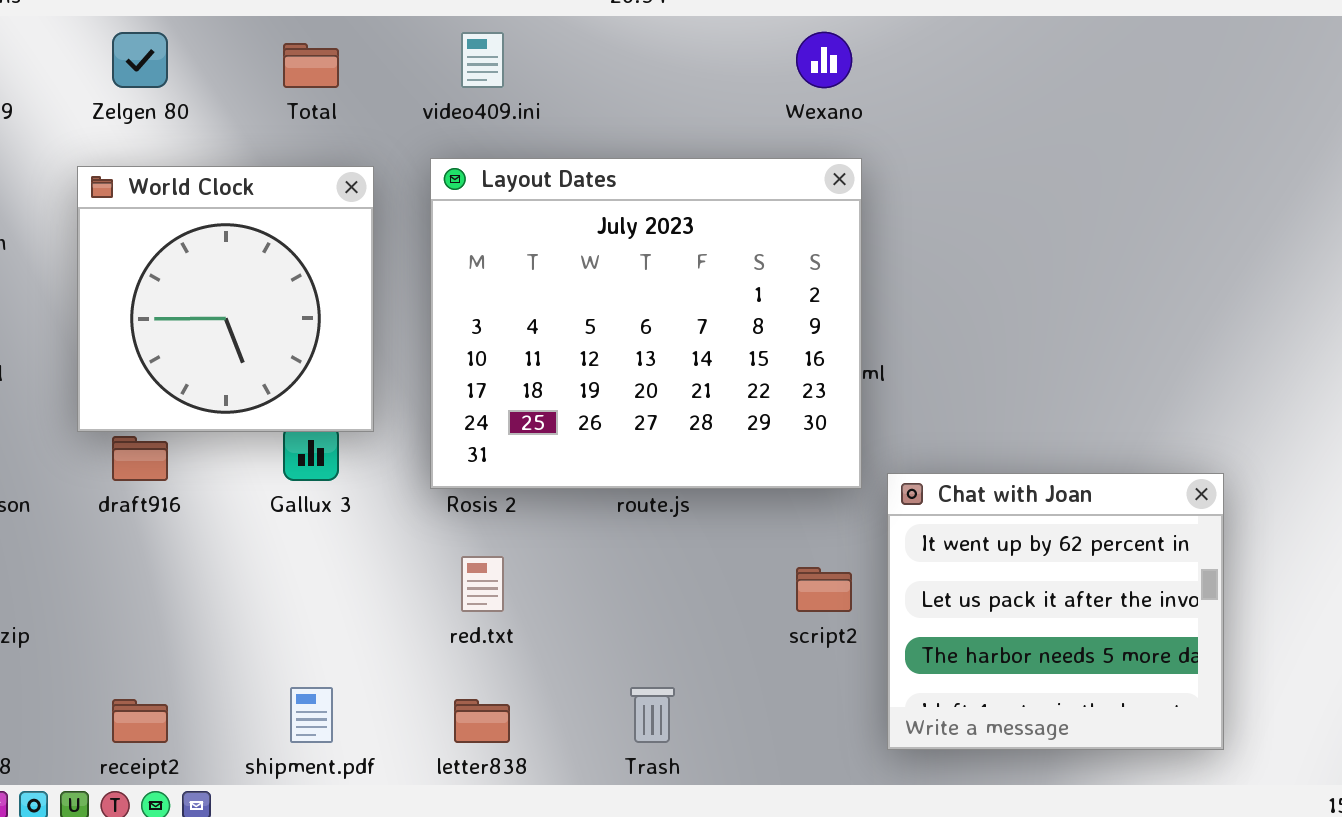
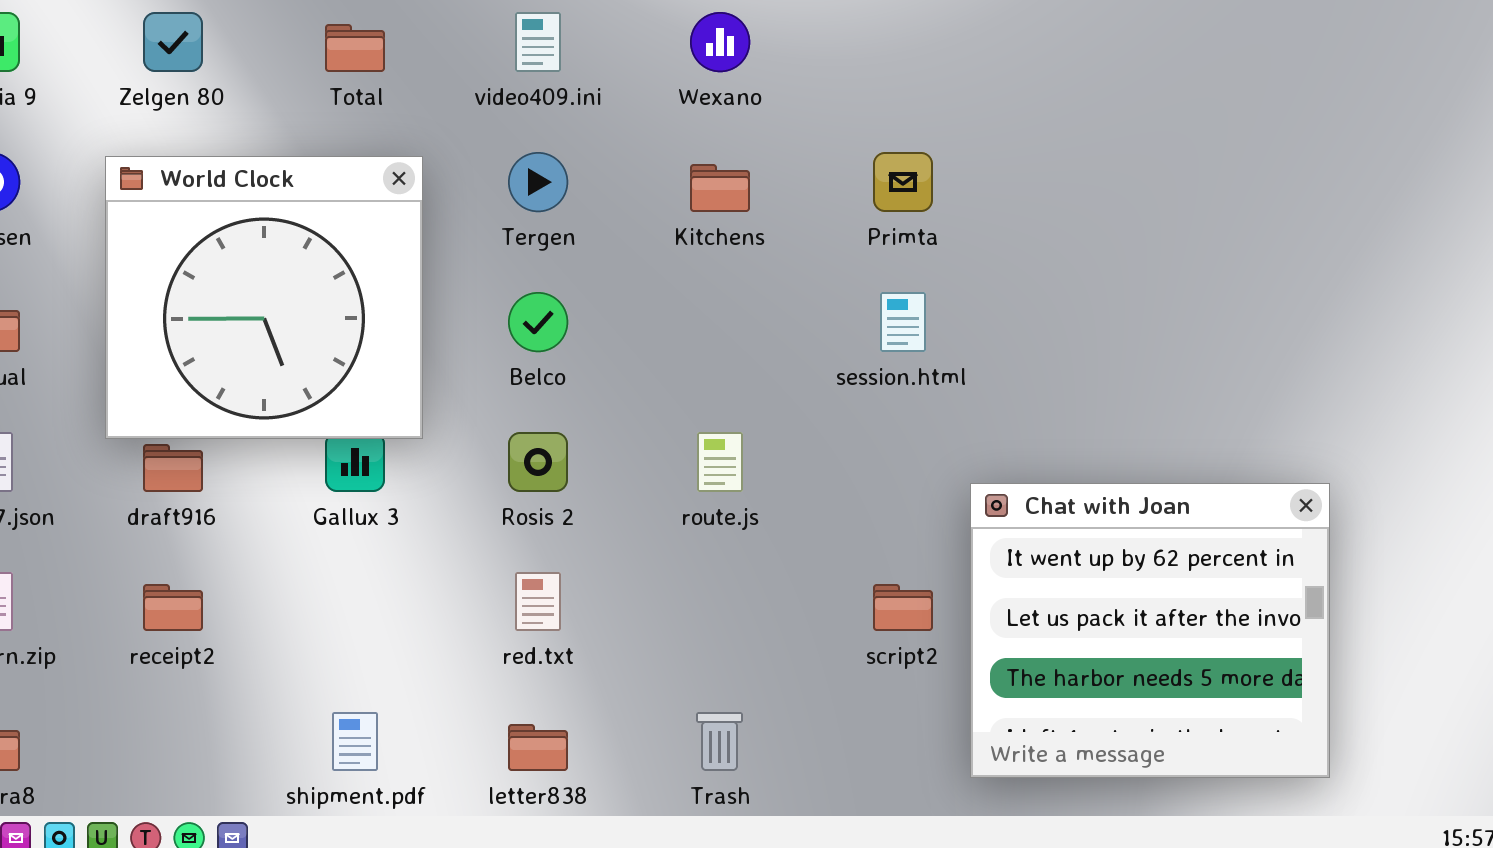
Wexano: [796,32,852,88] -> [690,12,750,72], moved
Layout Dates: [430,158,862,489] -> none, closed
receipt2: [112,699,168,743] -> [143,584,203,631], moved

